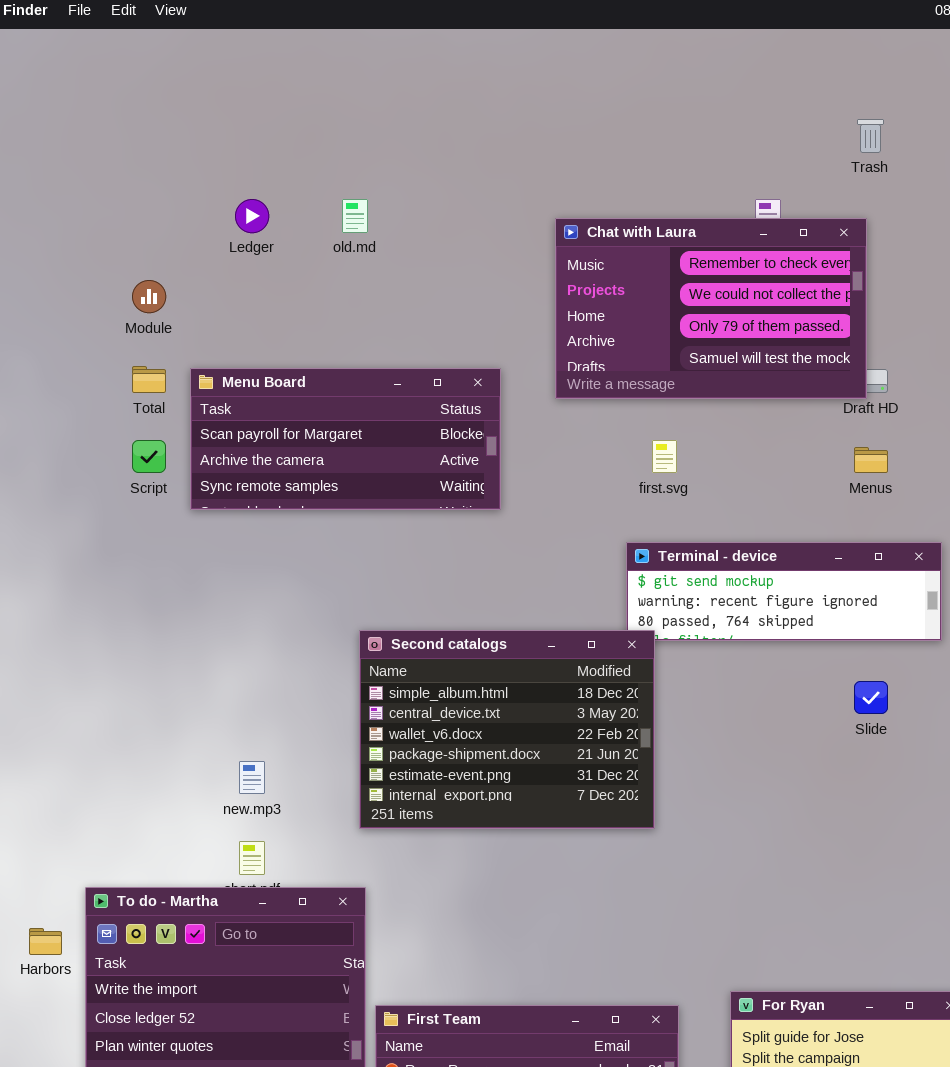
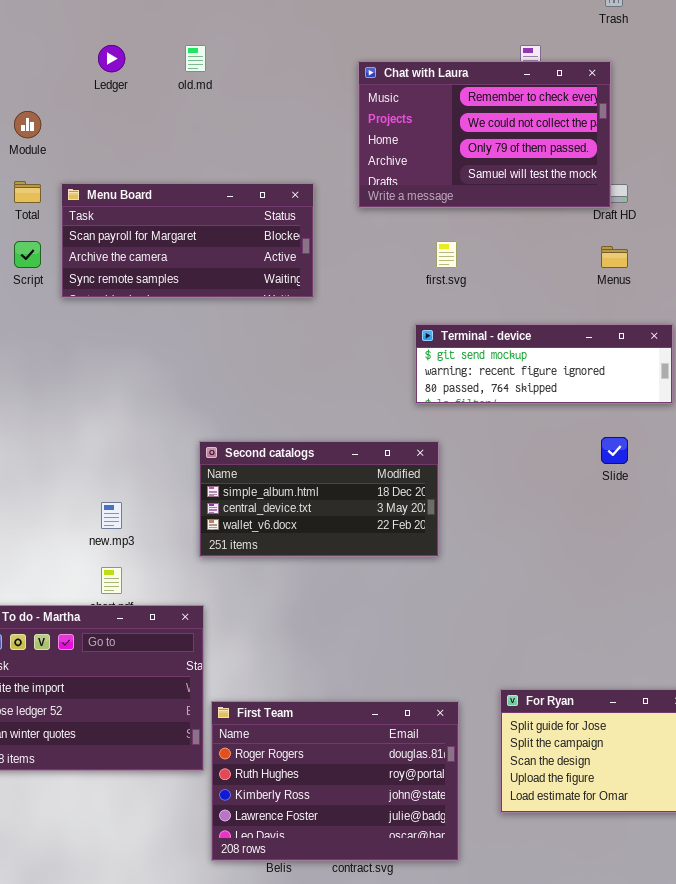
Second catalogs: [359,630,655,829] -> [199,441,439,557], resized

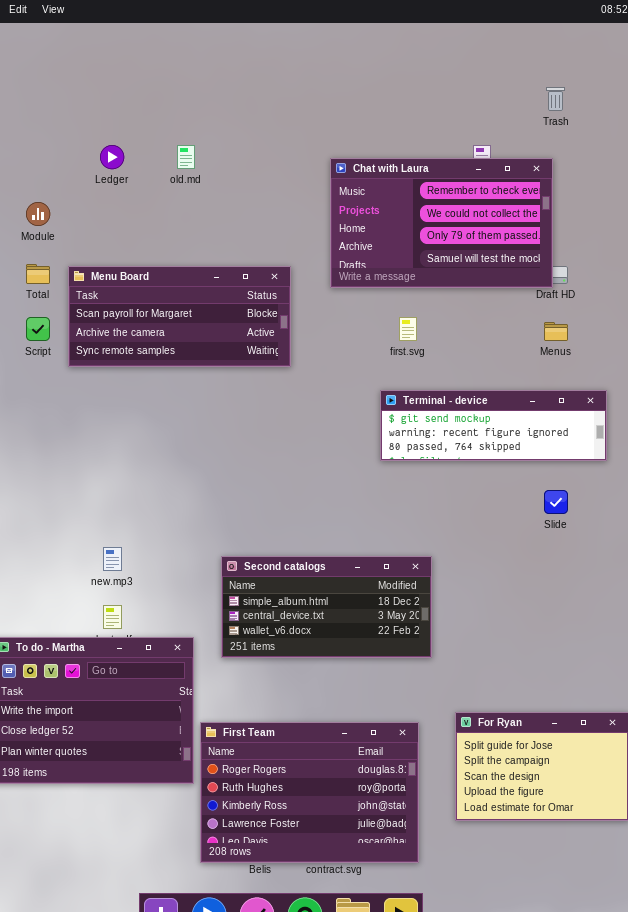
Second catalogs: [199,441,439,557] -> [221,556,432,658], moved

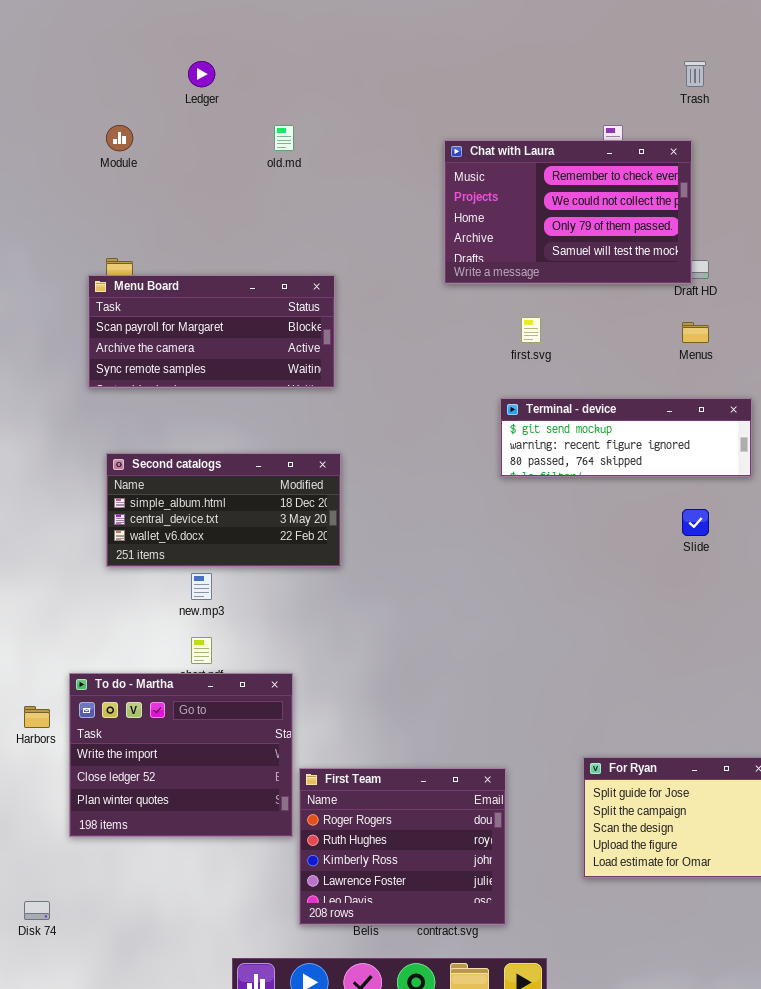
Ledger: [100,145,124,169] -> [188,61,215,87], moved
Module: [26,202,50,226] -> [106,125,133,151], moved
Menu Board: [68,266,291,367] -> [88,275,335,388], moved
Second catalogs: [221,556,432,658] -> [106,453,341,567], moved
First Team: [200,722,419,863] -> [299,768,506,925], resized

